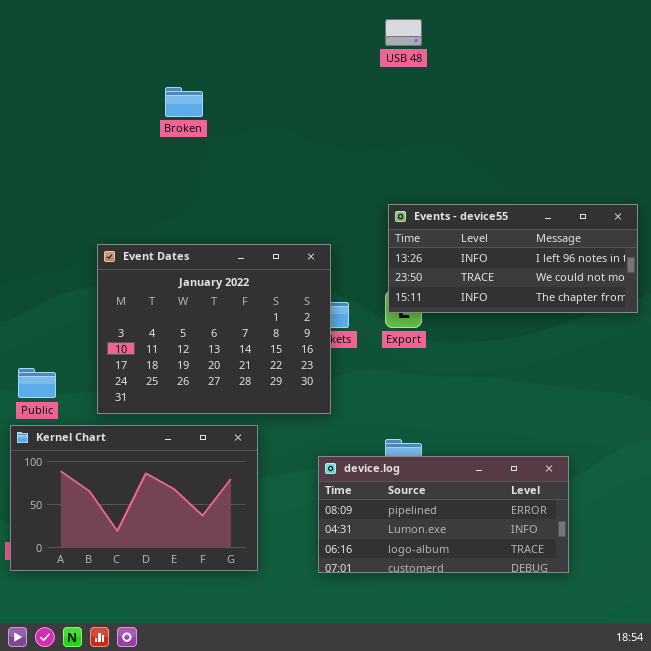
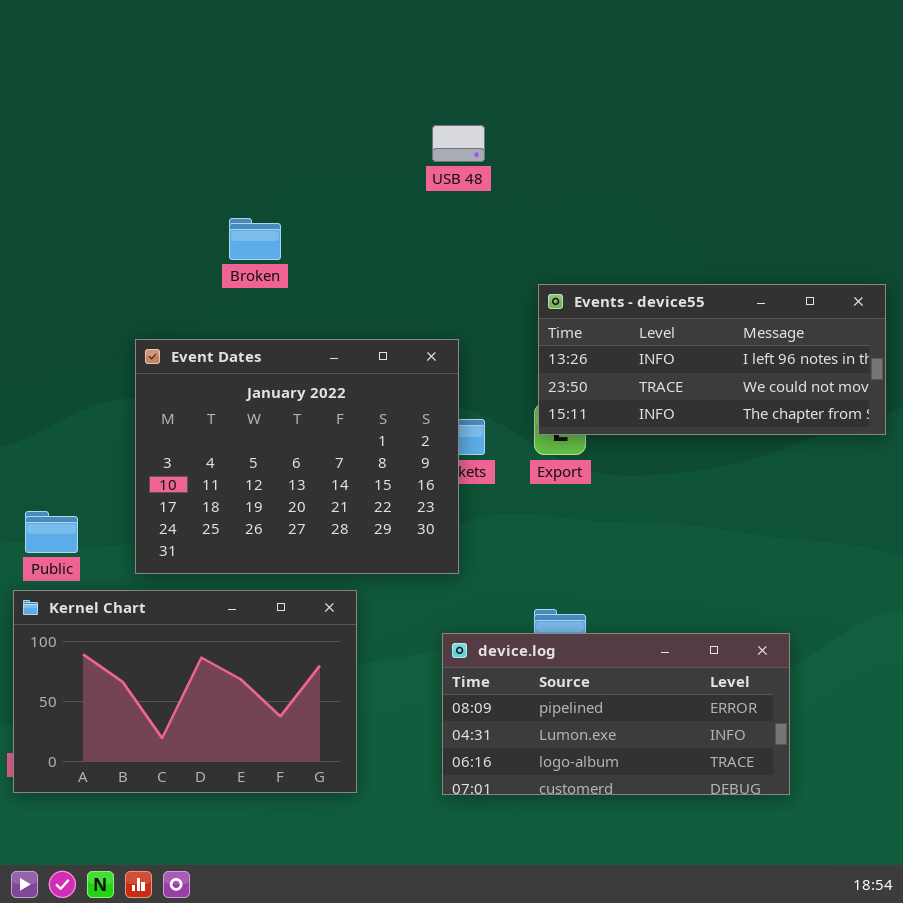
USB 48: [385,19,422,46] -> [432,125,485,162], moved
Broken: [165,87,203,117] -> [229,218,281,260], moved

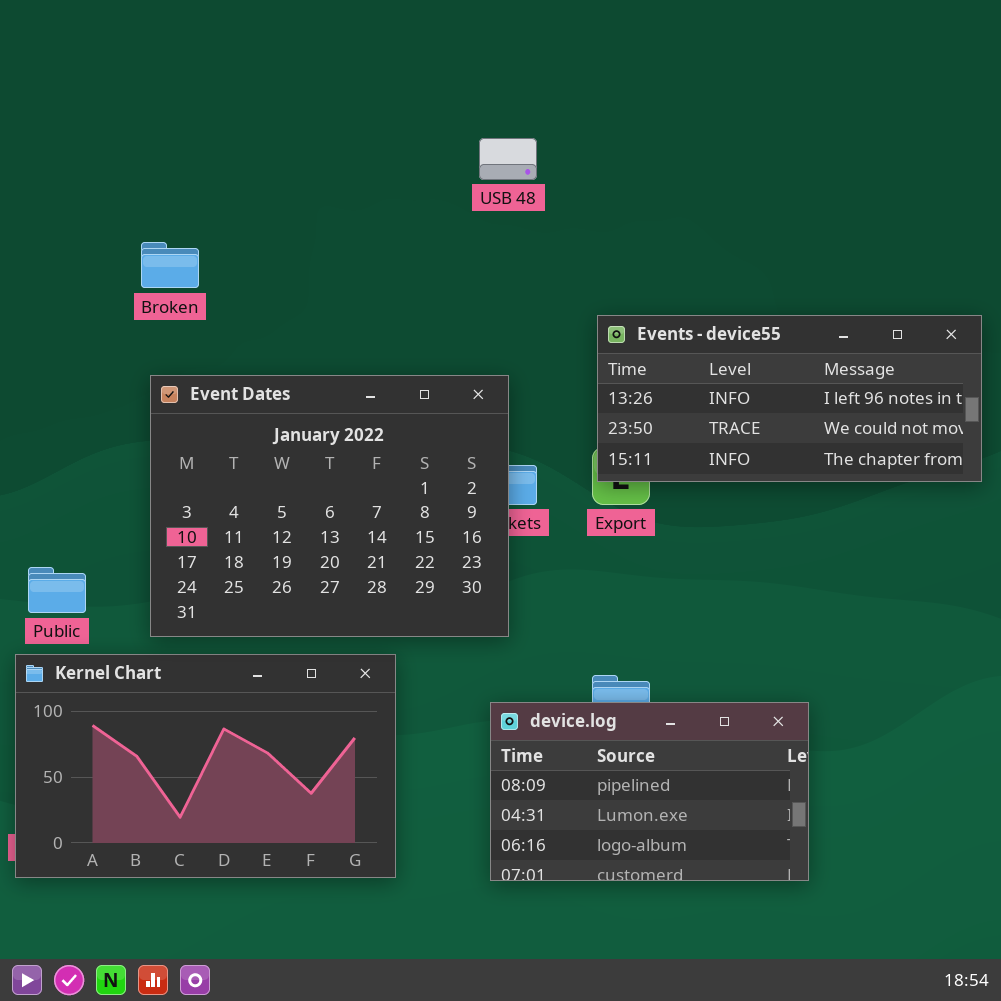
Broken: [229,218,281,260] -> [141,242,199,288], moved
device.log: [442,633,790,795] -> [490,702,809,881], resized

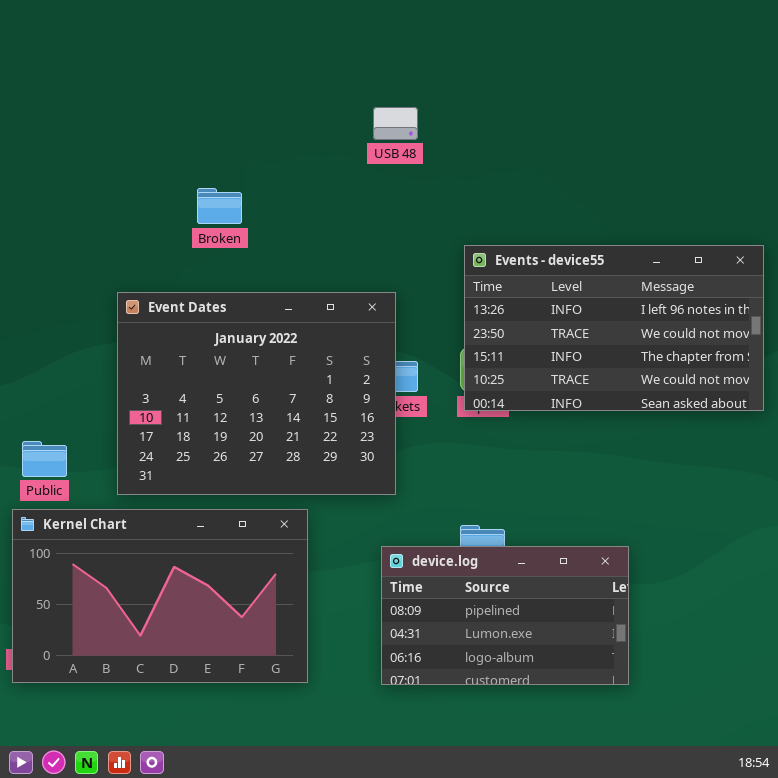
Broken: [141,242,199,288] -> [197,188,242,224], moved
Events - device55: [597,315,982,482] -> [464,245,764,411], resized

